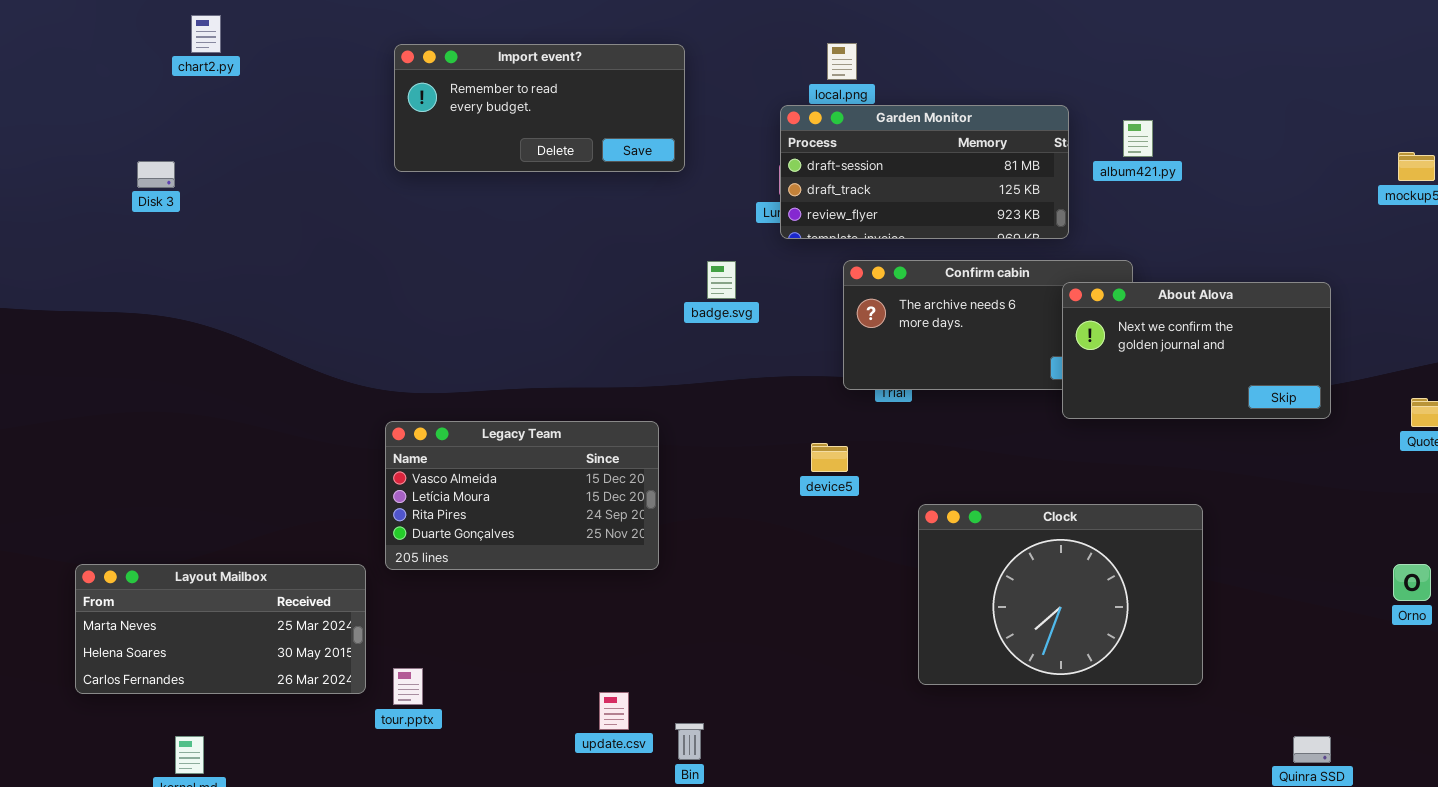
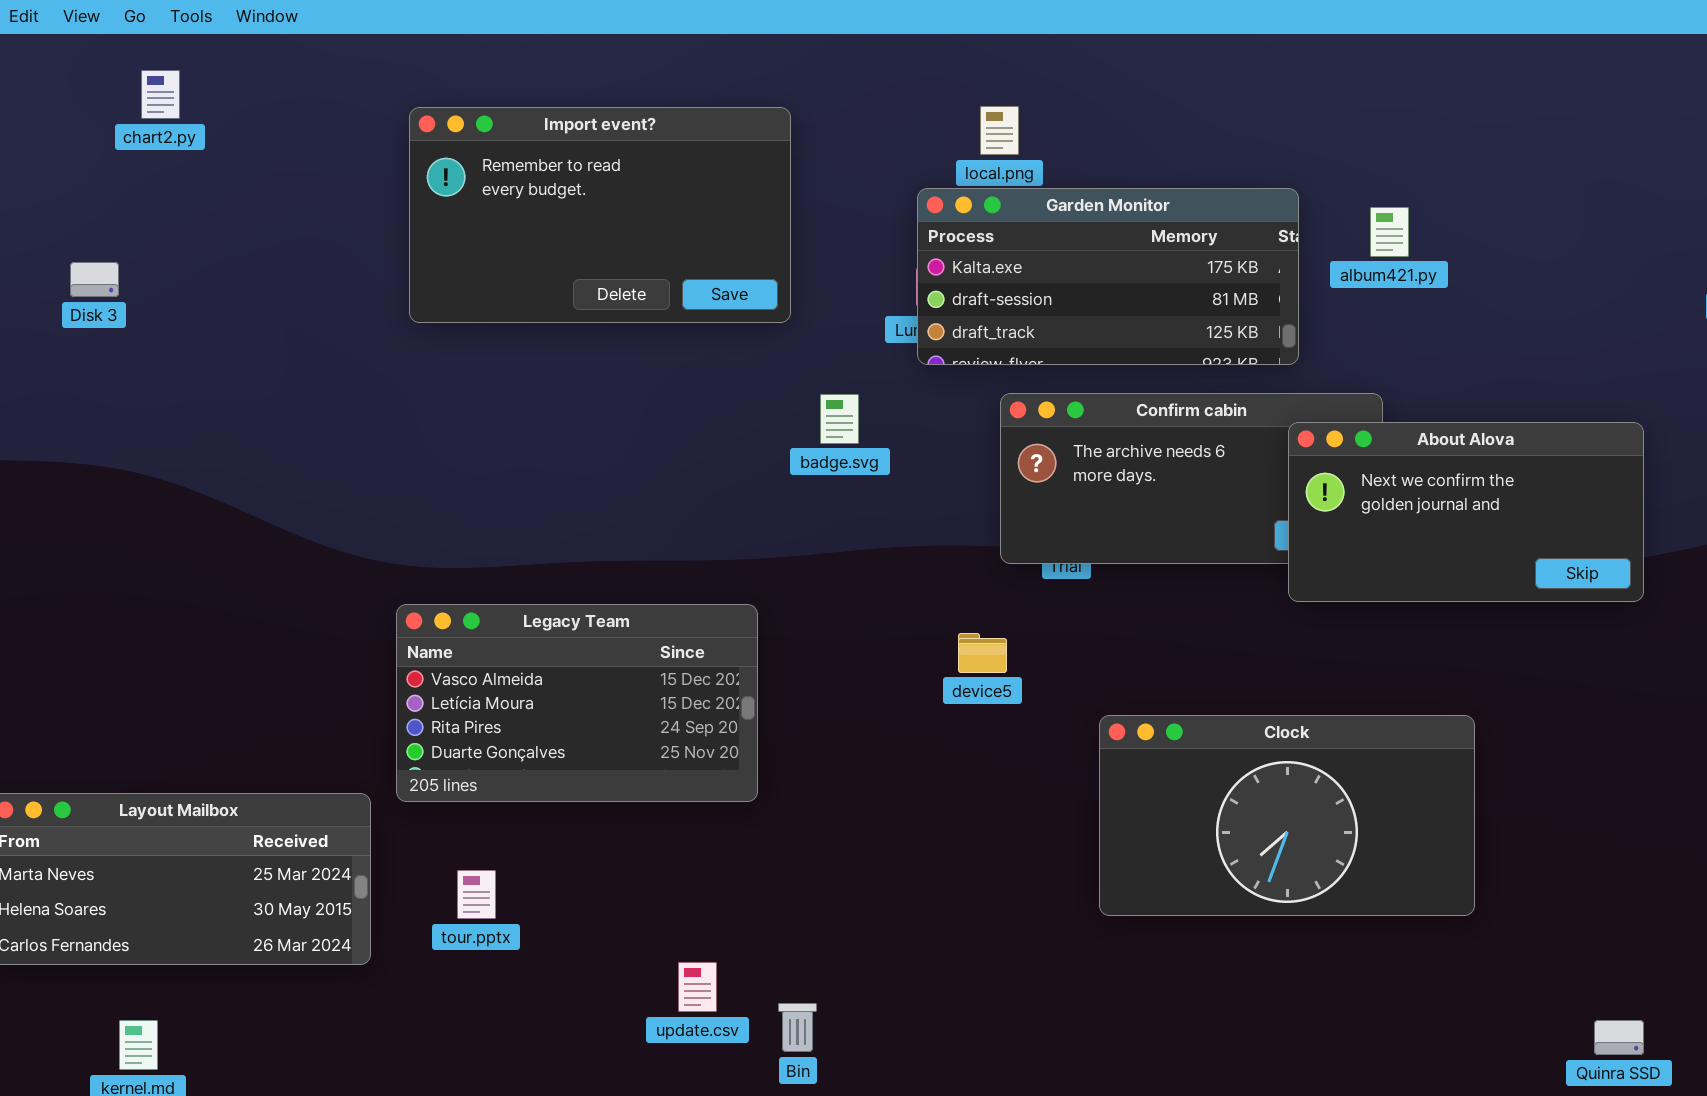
Import event?: [394,44,685,172] -> [409,107,791,323], resized
Garden Monitor: [780,105,1069,239] -> [917,188,1299,365], scrolled up 1 row
Clock: [918,504,1203,685] -> [1099,715,1475,916], resized
tour.pptx: [393,668,423,705] -> [457,870,496,919], moved

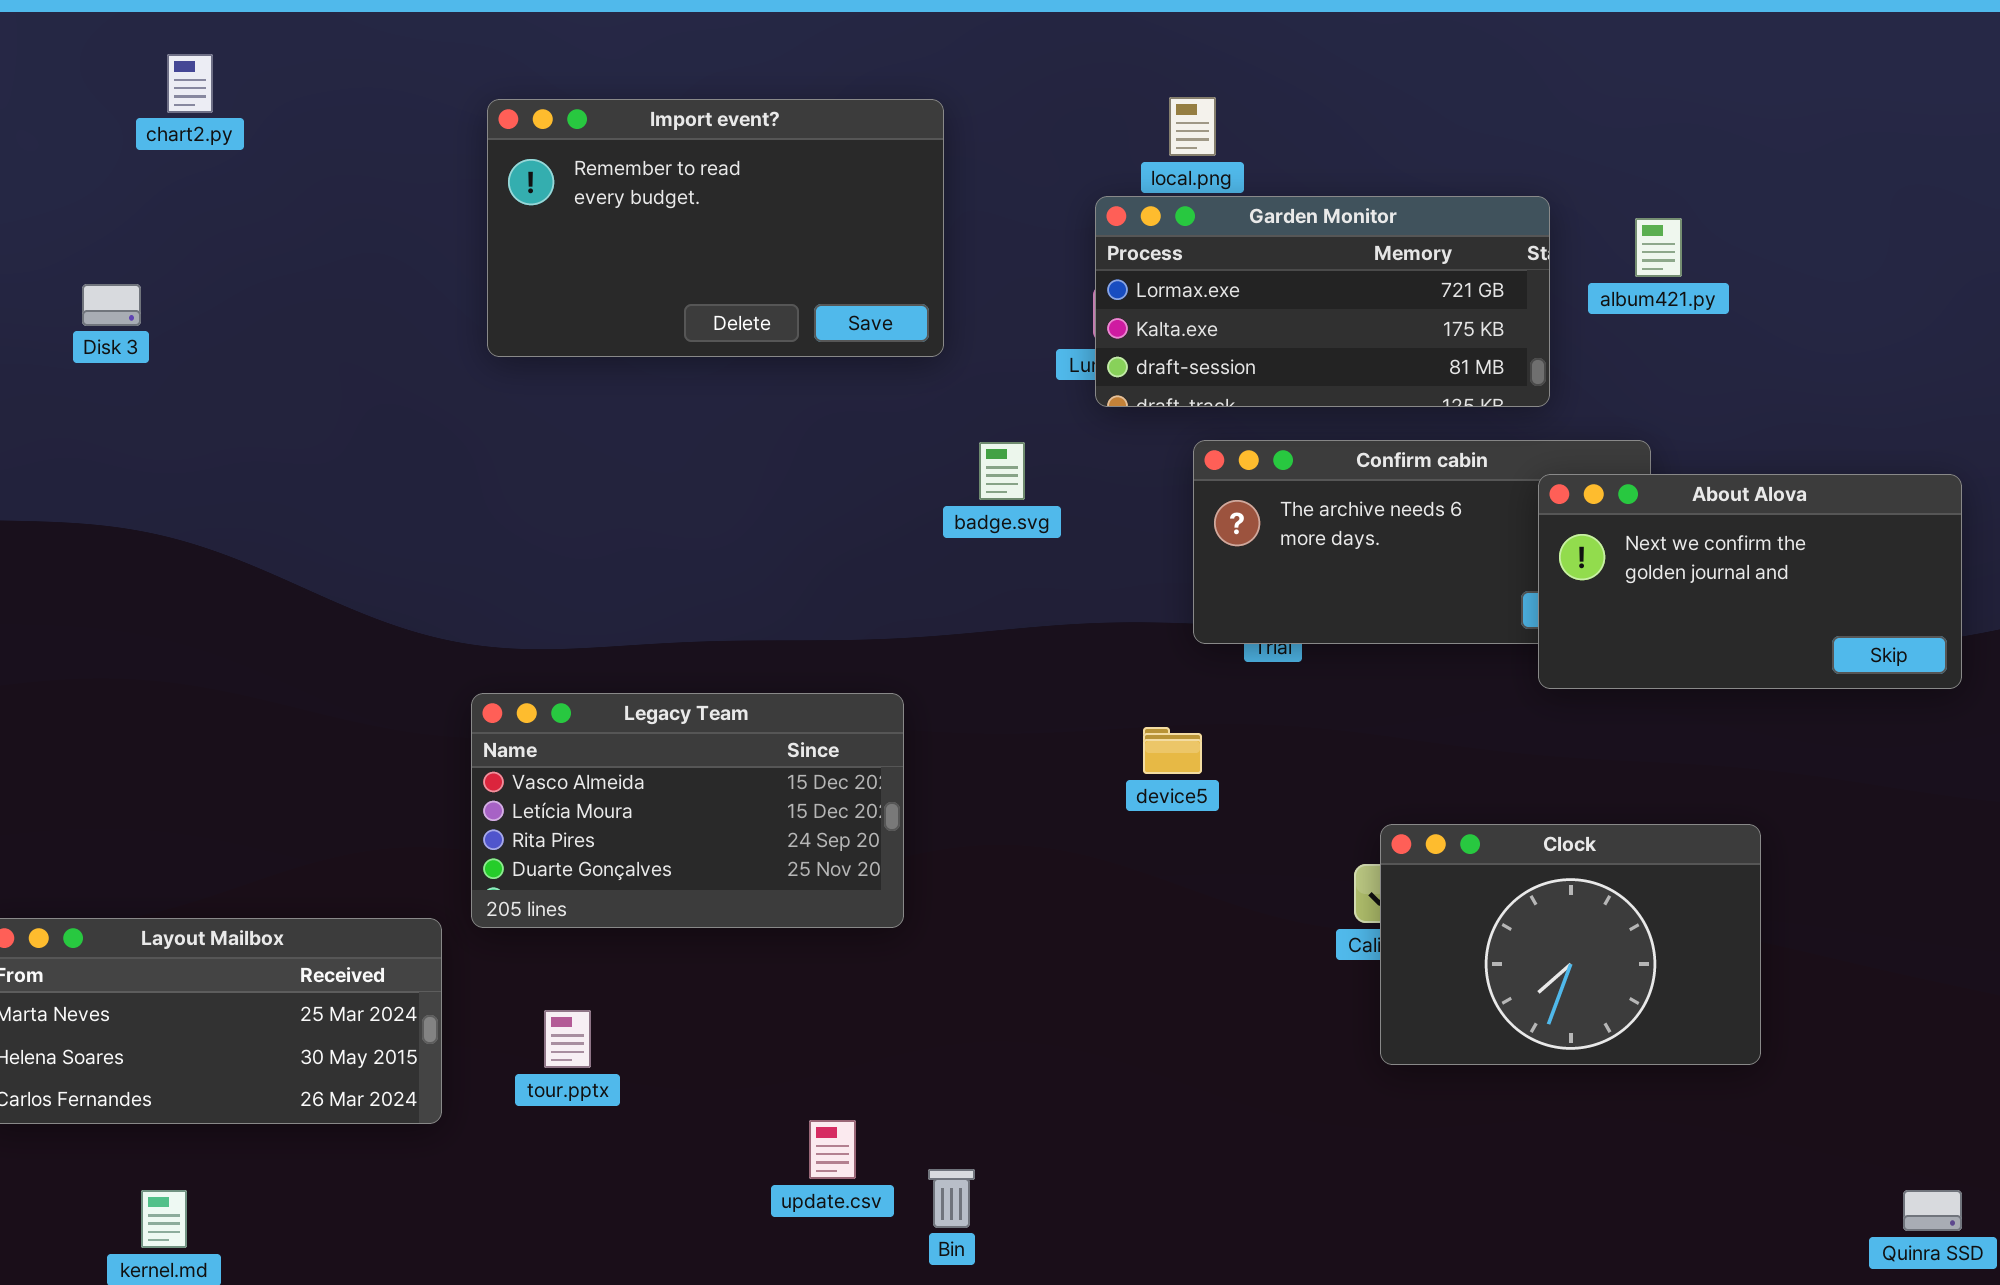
Garden Monitor: [917,188,1299,365] -> [1095,196,1550,407], scrolled up 1 row
Clock: [1099,715,1475,916] -> [1380,824,1761,1065], resized

